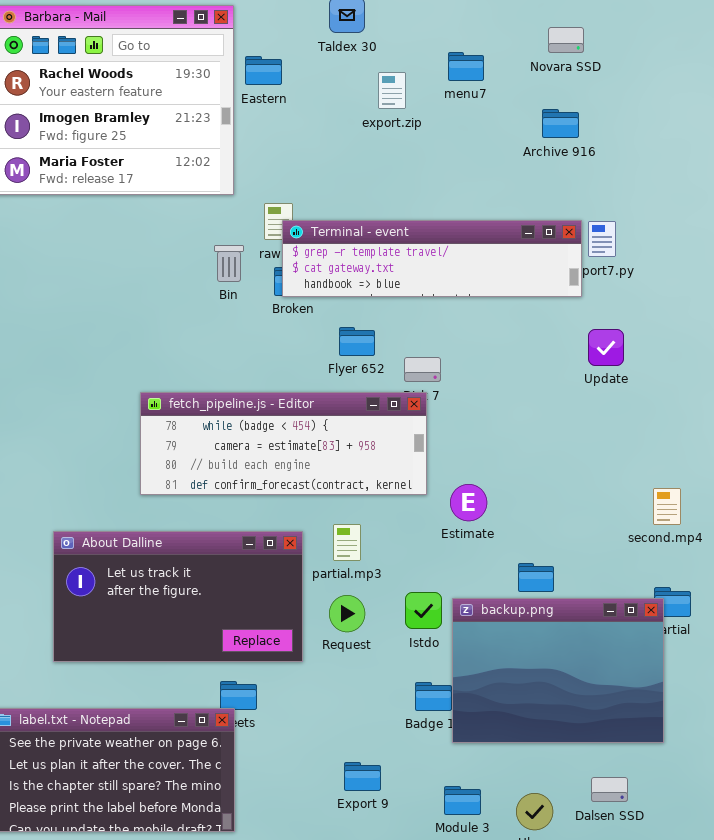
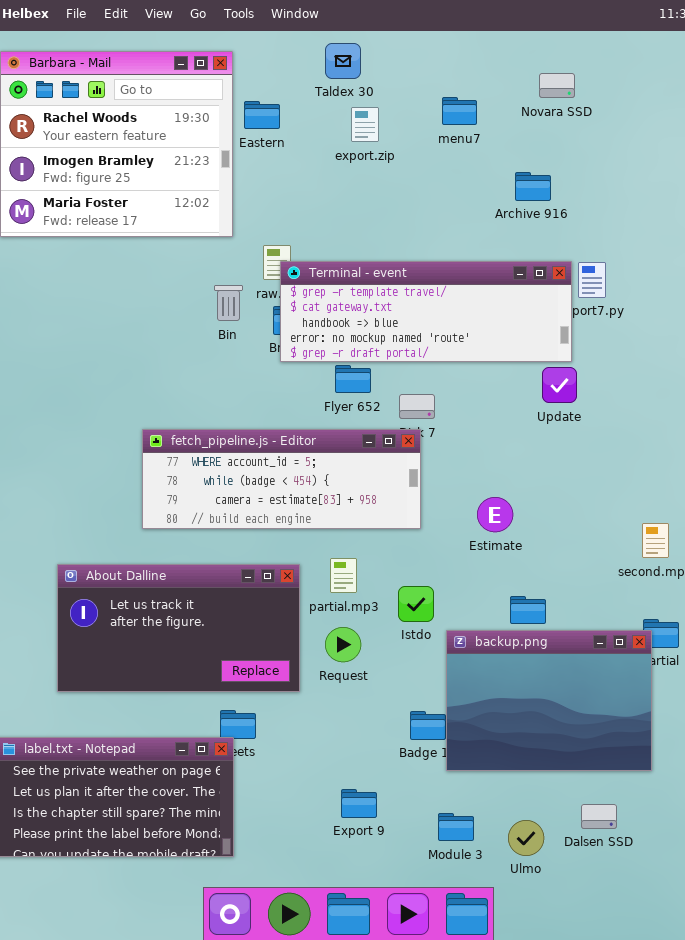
export.zip: [378,72,406,109] -> [351,107,379,142], moved
Archive 916: [542,109,579,138] -> [515,172,551,201], moved
Terminal - event: [282,220,582,297] -> [280,261,572,362], resized
Update: [588,329,624,366] -> [542,367,577,403], moved
fetch_pipeline.js - Editor: [140,392,427,495] -> [142,429,421,529], scrolled up 1 row
Estimate: [450,484,487,521] -> [477,497,513,532], moved
Istdo: [405,592,442,629] -> [398,586,434,622], moved

